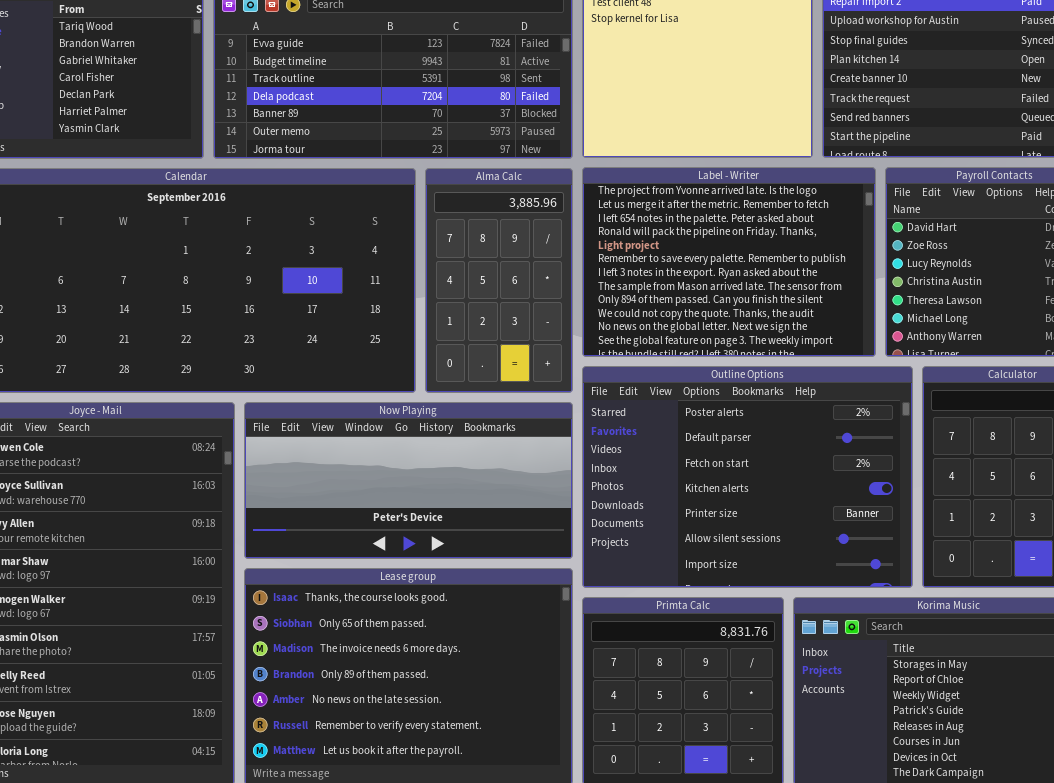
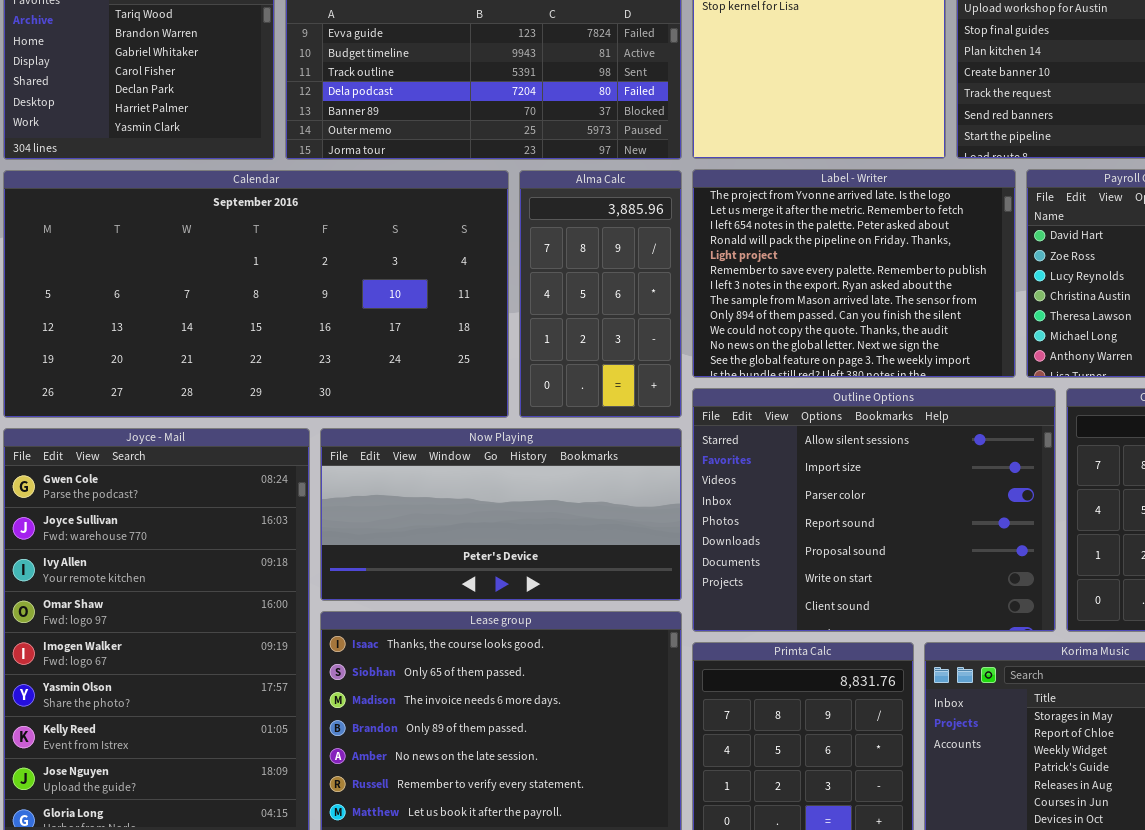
Outline Options: [582,366,913,588] -> [692,388,1056,632], scrolled down 5 rows

